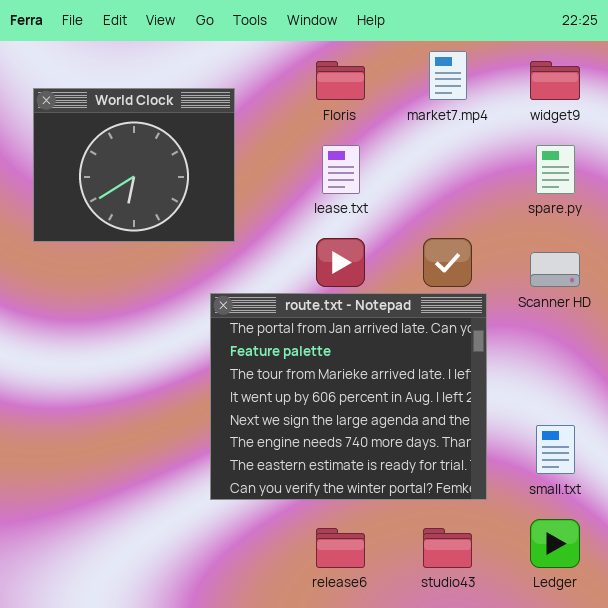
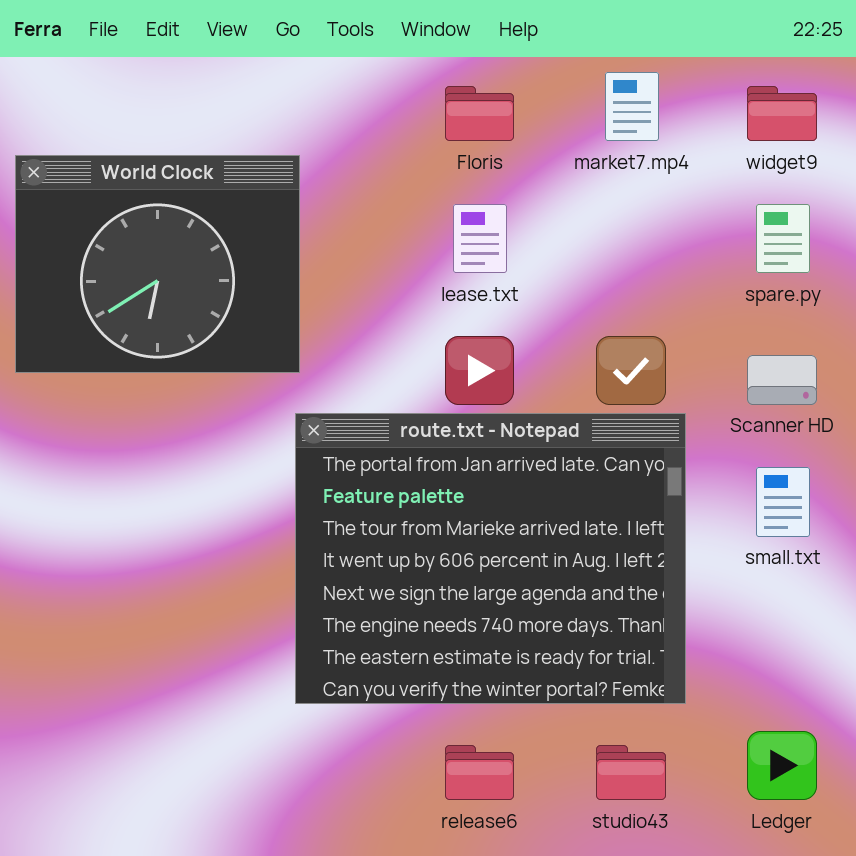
World Clock: [33,88,235,242] -> [15,155,300,373], moved
small.txt: [536,425,575,474] -> [756,467,810,537], moved

